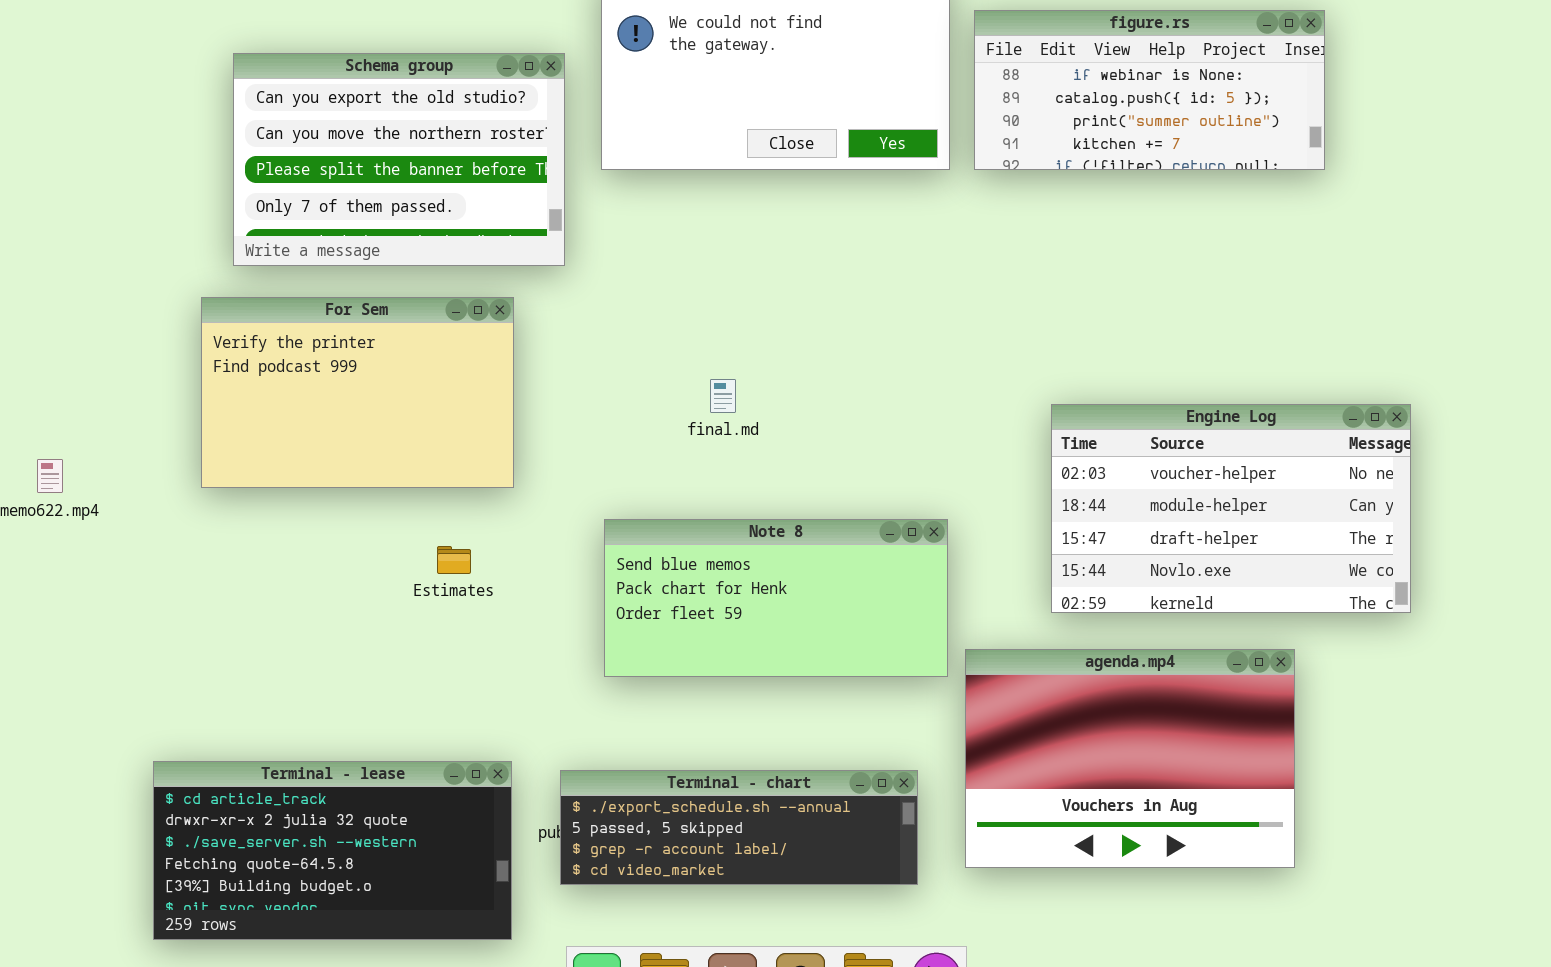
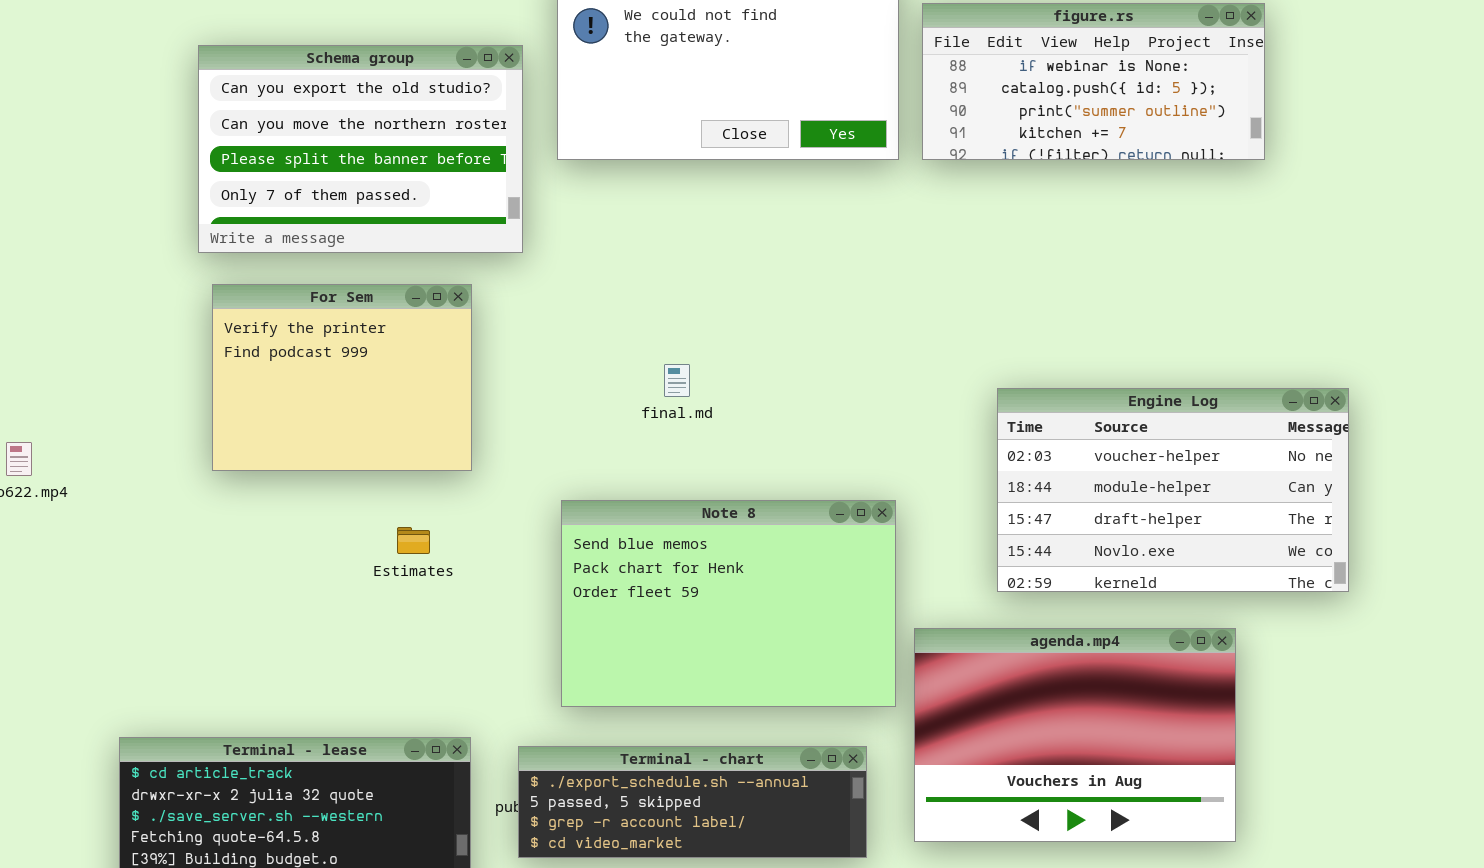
For Sem: [201,297,514,488] -> [212,284,472,471], resized
Note 8: [604,519,948,677] -> [561,500,896,707], resized

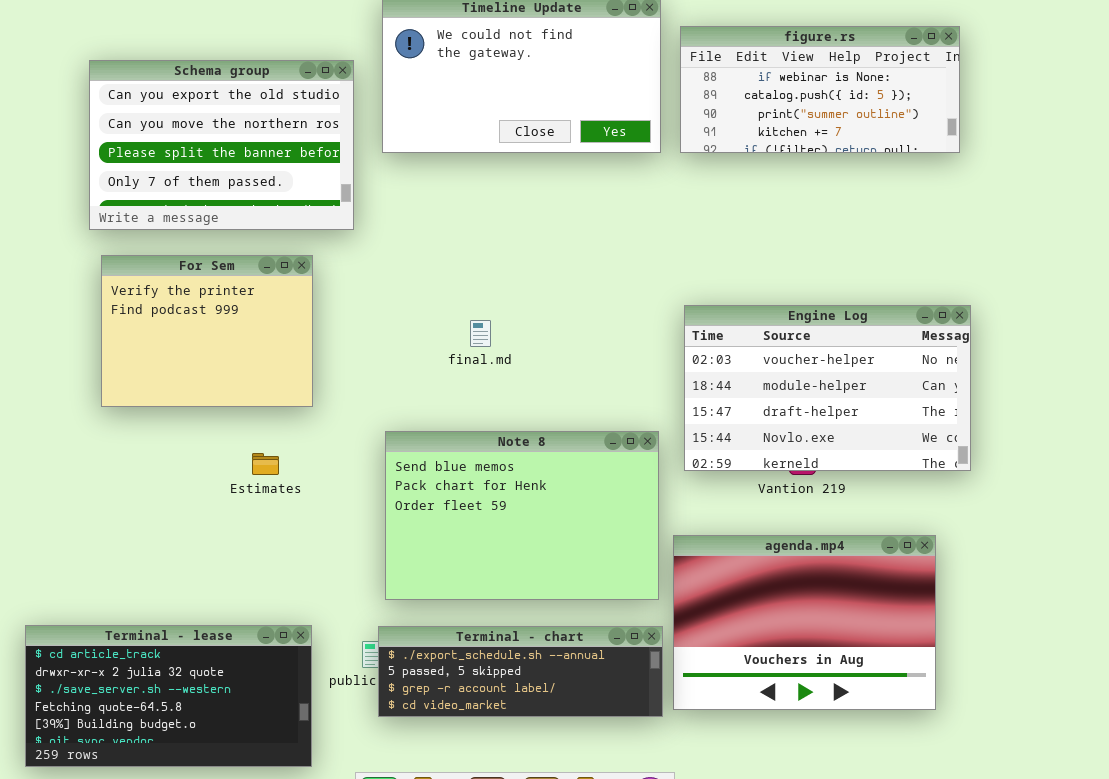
Engine Log: [997,388,1349,592] -> [684,305,971,471], moved
Terminal - chart: [518,746,867,858] -> [378,626,663,717], moved

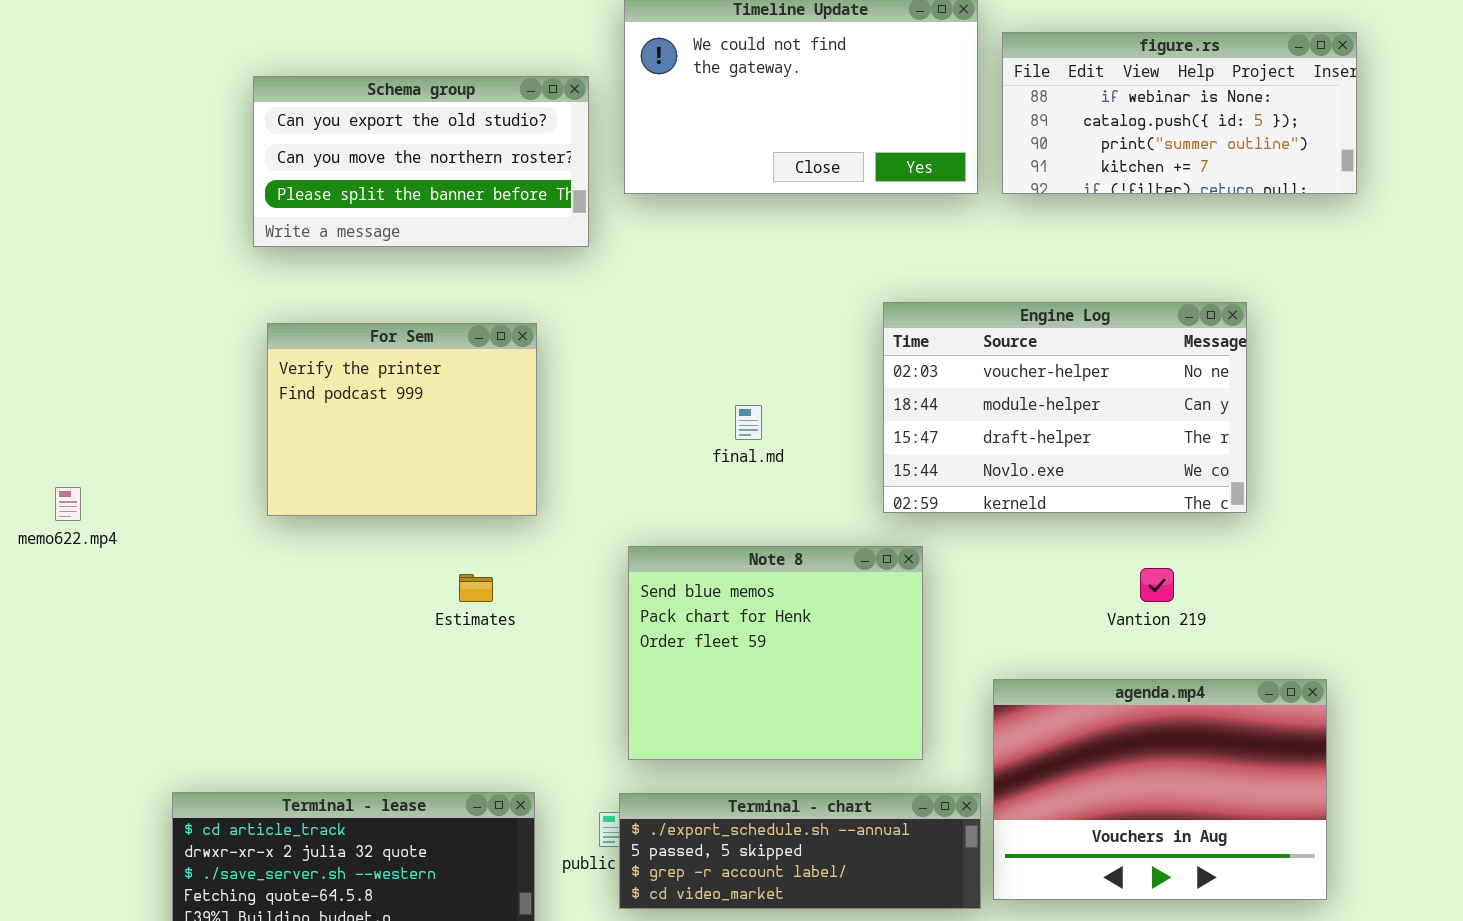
Schema group: [89,60,354,230] -> [253,76,589,247], resized
Engine Log: [684,305,971,471] -> [883,302,1247,513], moved
Note 8: [385,431,659,600] -> [628,546,923,760], resized

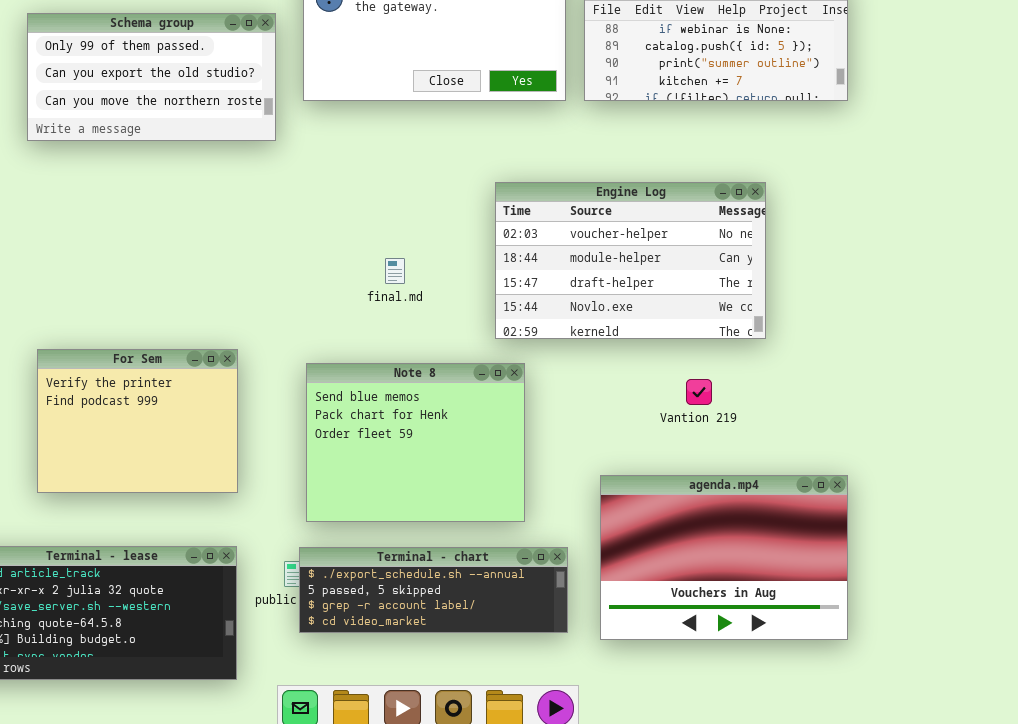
Schema group: [253,76,589,247] -> [27,13,276,141], scrolled up 1 row
For Sem: [267,323,537,516] -> [37,349,238,493], moved
agenda.mp4: [993,679,1327,900] -> [600,475,848,640], moved

